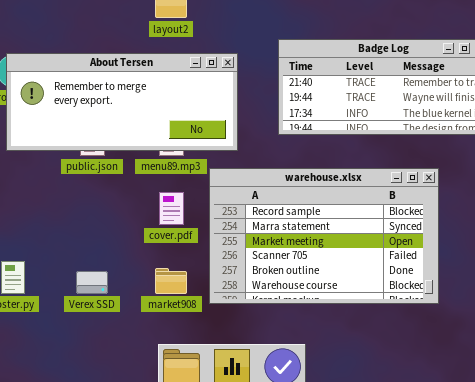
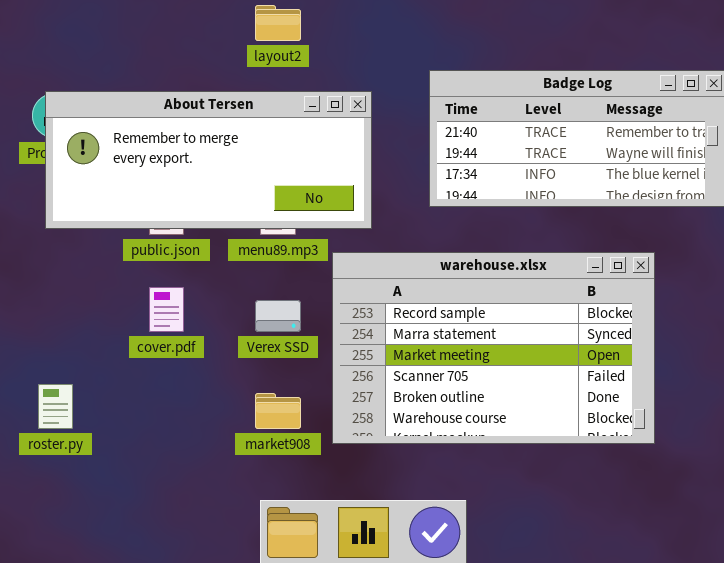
cover.pdf: [159,192,184,225] -> [149,287,184,332], moved
Verex SSD: [76,271,108,294] -> [255,300,301,332], moved

